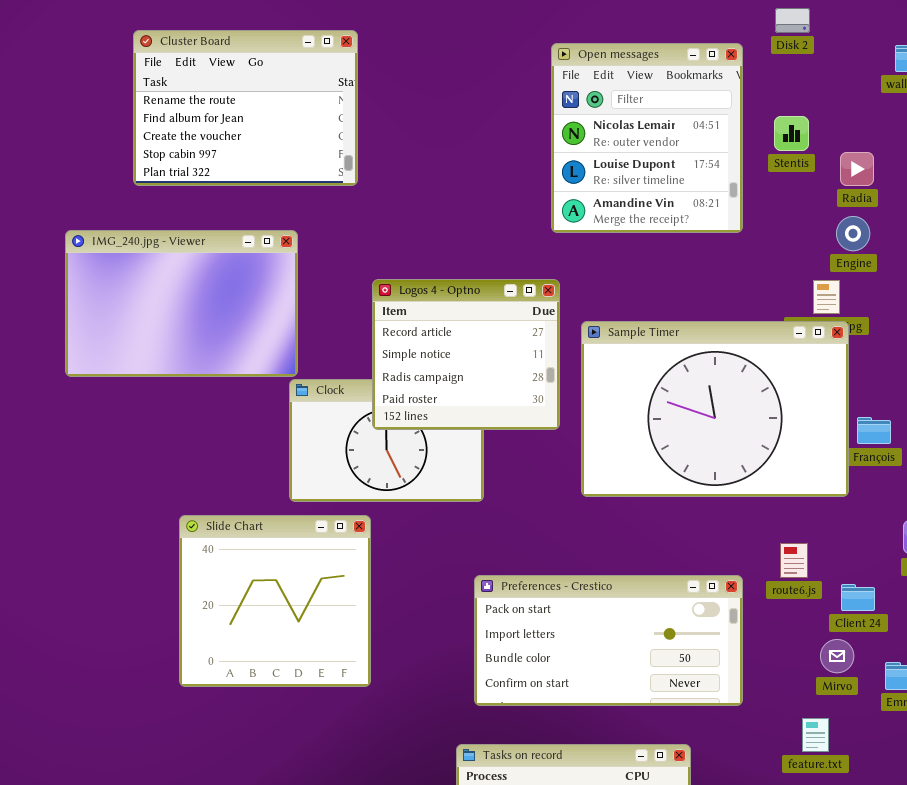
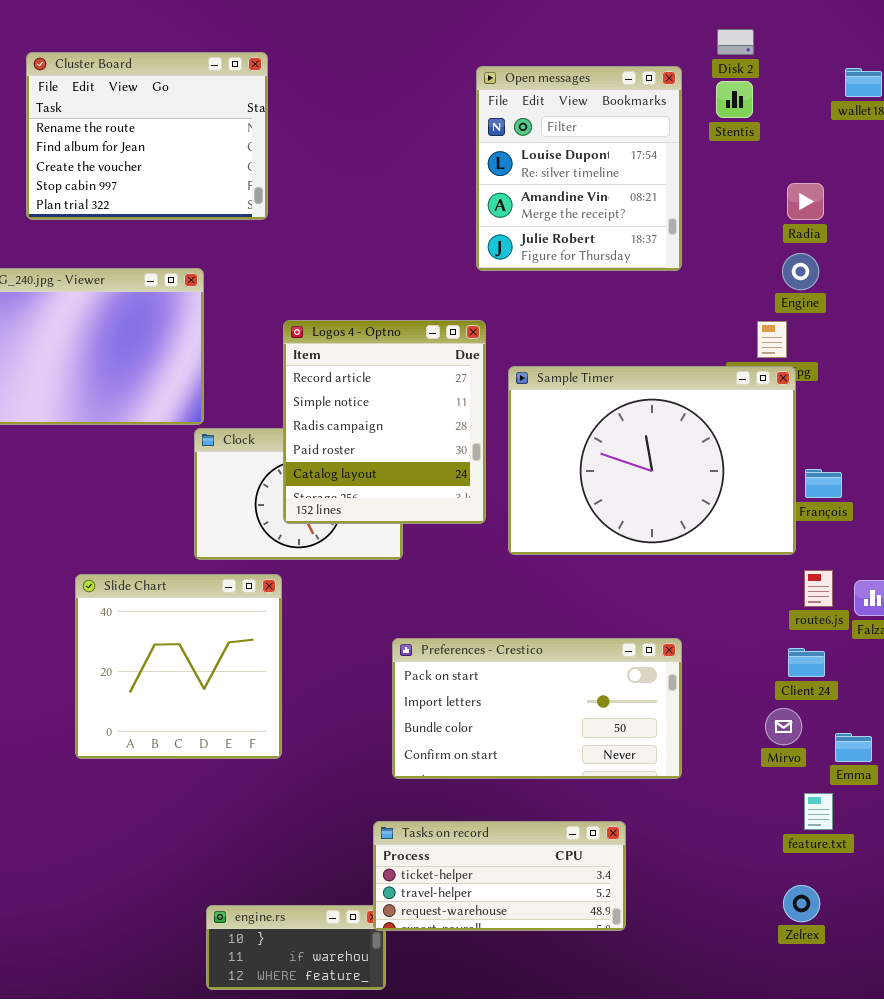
Open messages: [551,43,743,233] -> [476,66,682,271], scrolled down 1 row
Stentis: [774,116,809,151] -> [716,81,753,118], moved
Logos 4 - Optno: [372,279,560,430] -> [283,320,486,524], resized
route6.js: [780,543,808,578] -> [804,570,833,607], moved
feature.txt: [802,718,829,752] -> [804,793,833,830], moved

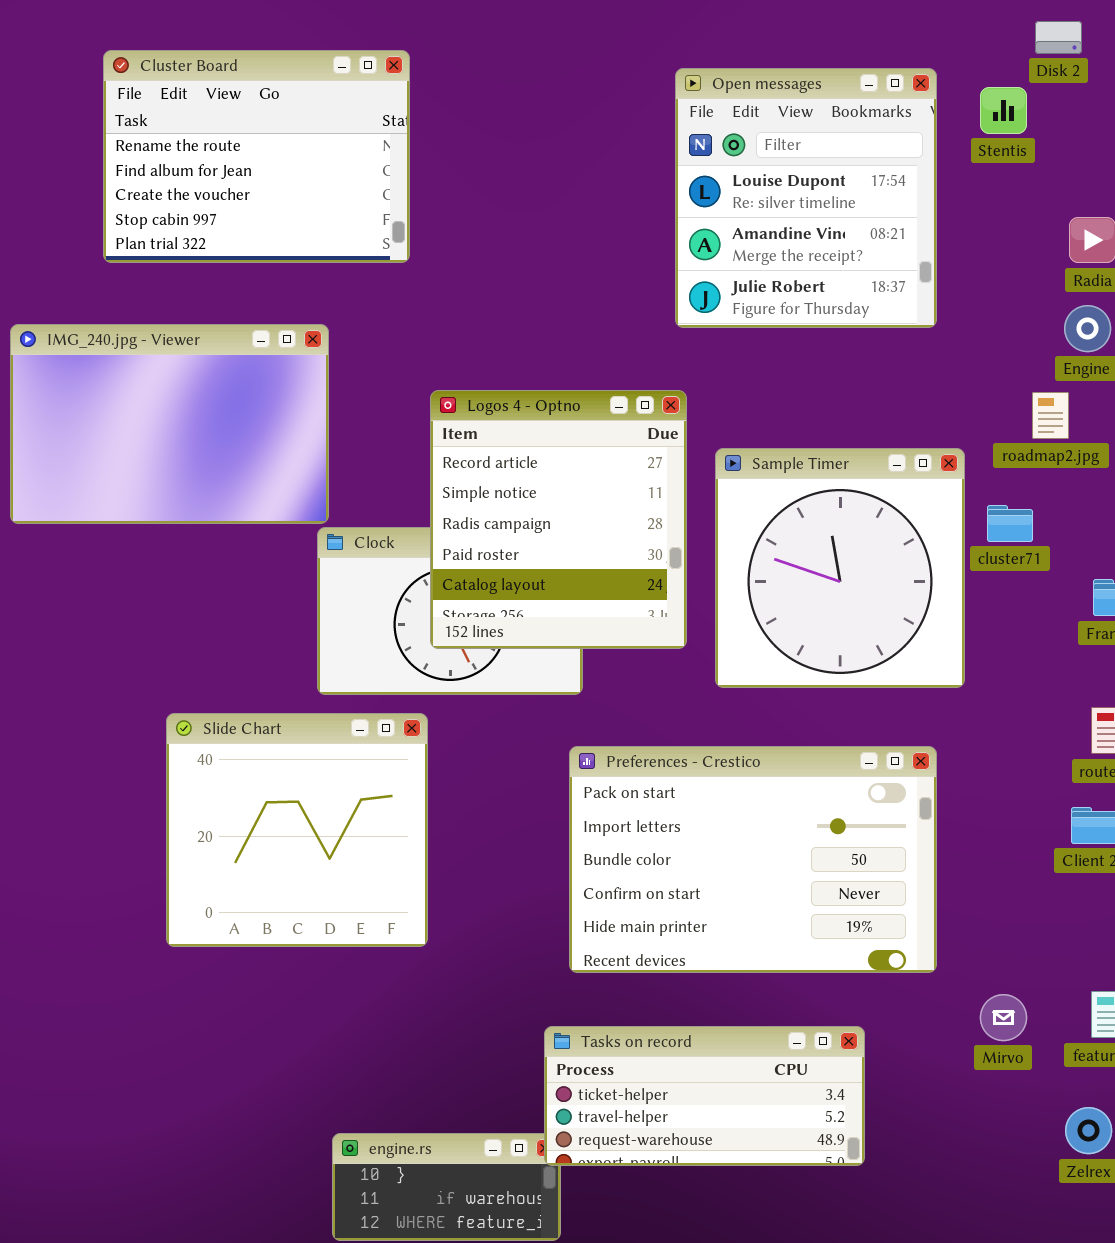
Disk 2: [717,29,754,55] -> [1035,21,1082,54], moved
Sample Timer: [508,366,796,555] -> [715,448,965,688], resized
Preferences - Crestico: [392,638,682,779] -> [569,746,937,973], resized
Mirvo: [765,708,802,745] -> [980,994,1027,1041], moved

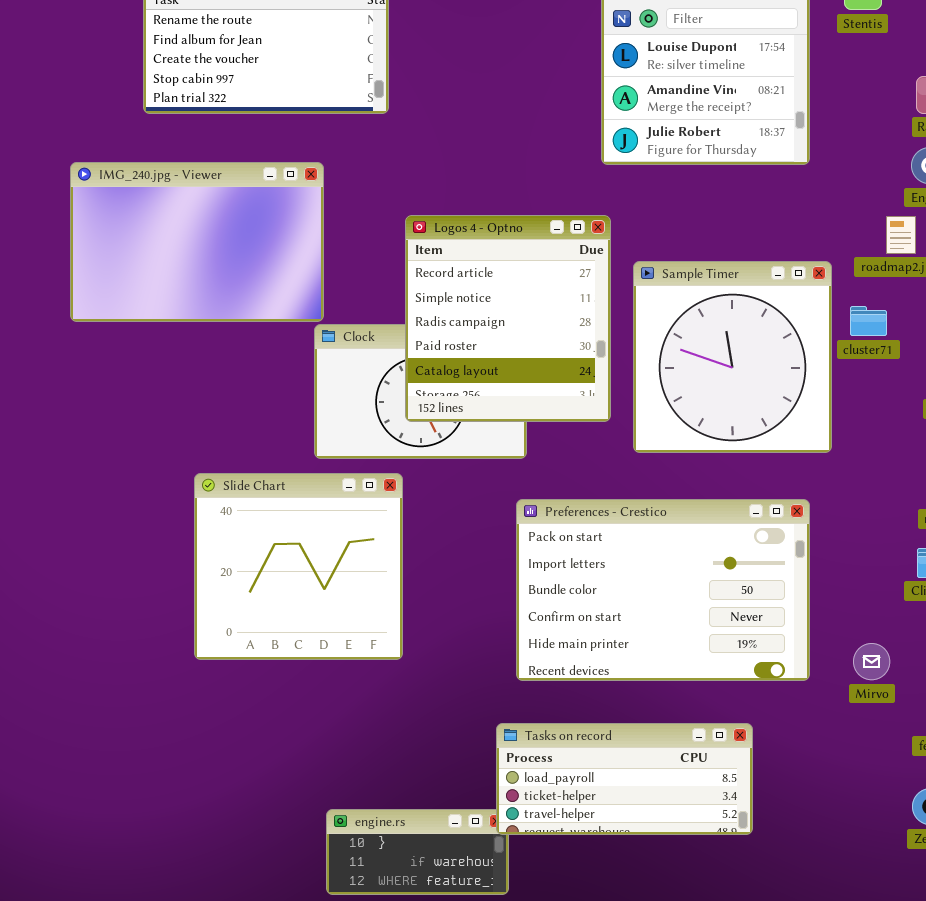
Mirvo: [980,994,1027,1041] -> [853,643,890,680], moved
Tasks on record: [544,1026,865,1166] -> [496,723,753,835], scrolled up 1 row

